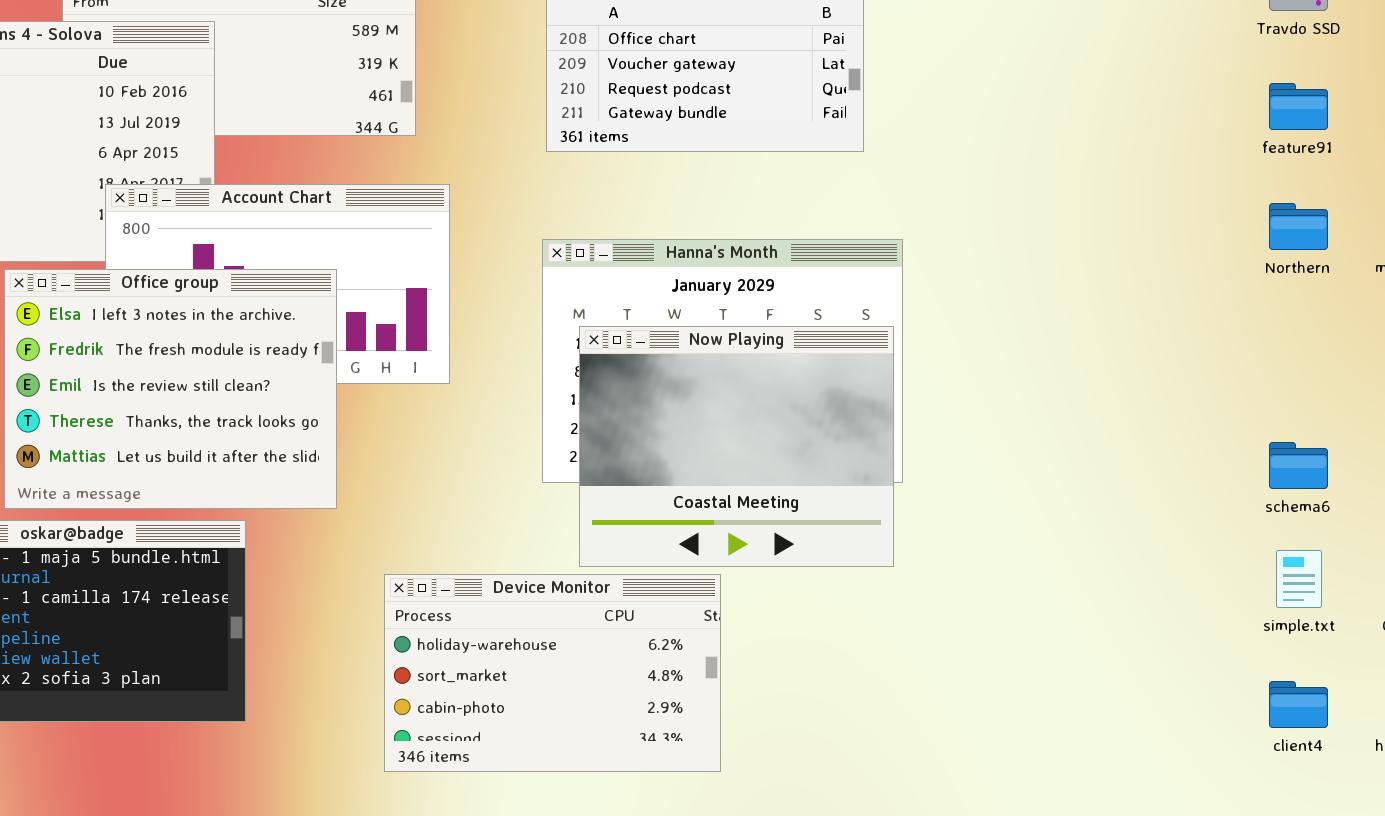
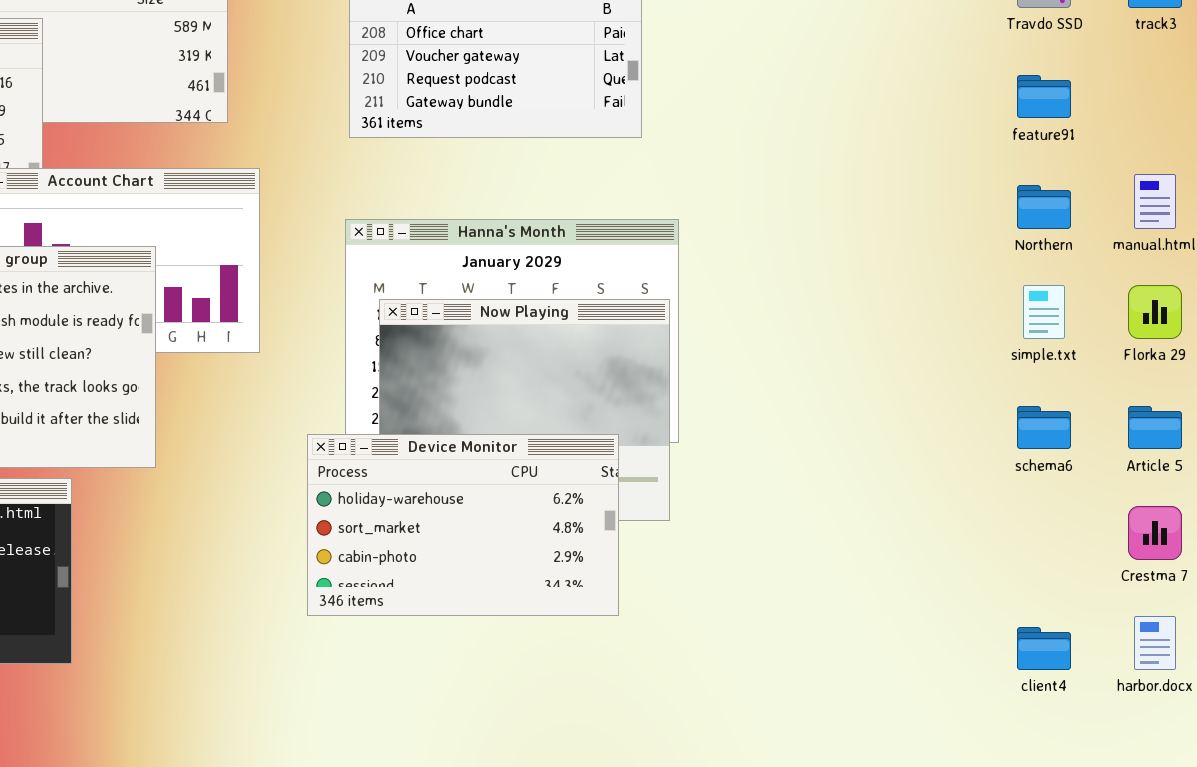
simple.txt: [1276,550,1322,608] -> [1023,285,1065,339], moved
Device Monitor: [384,574,721,772] -> [307,434,619,616], moved

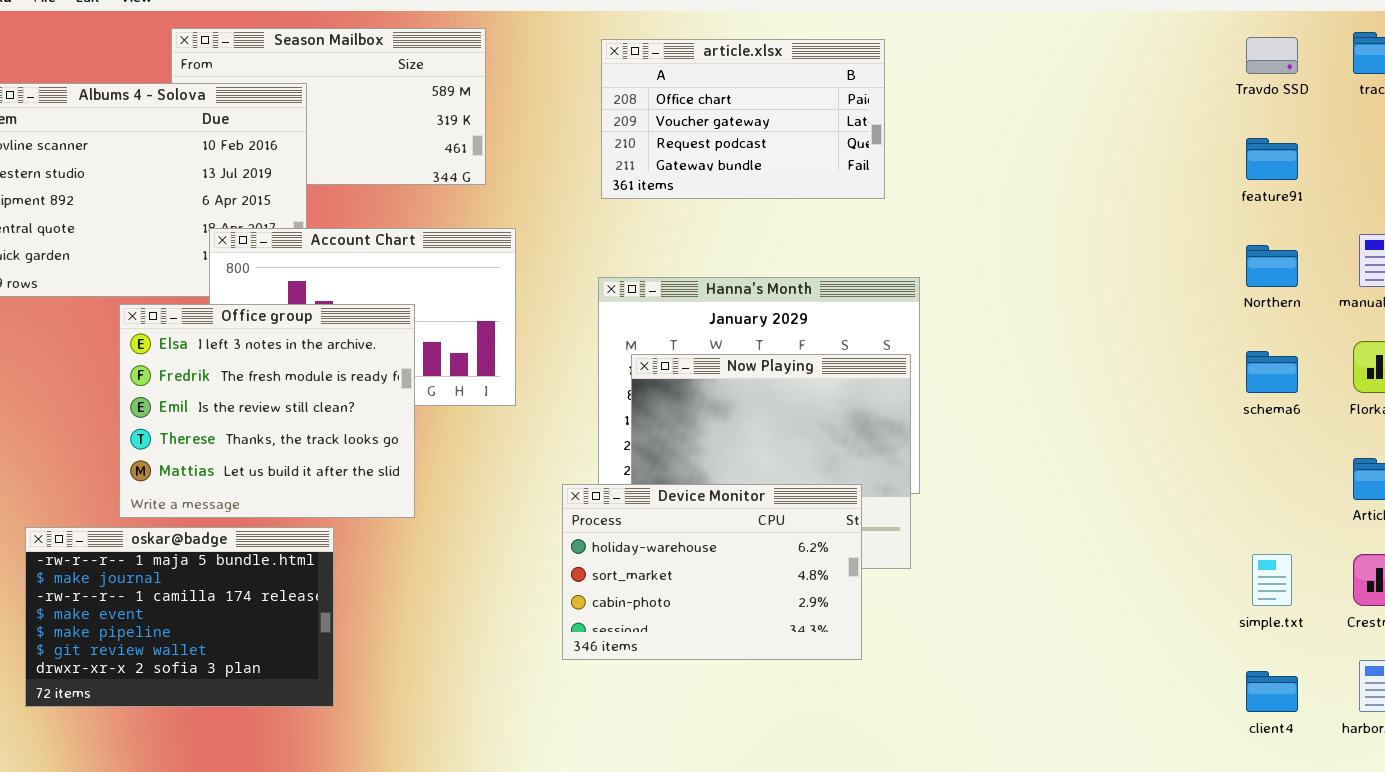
simple.txt: [1023,285,1065,339] -> [1252,554,1292,606], moved
schema6: [1017,406,1071,449] -> [1246,351,1298,393], moved

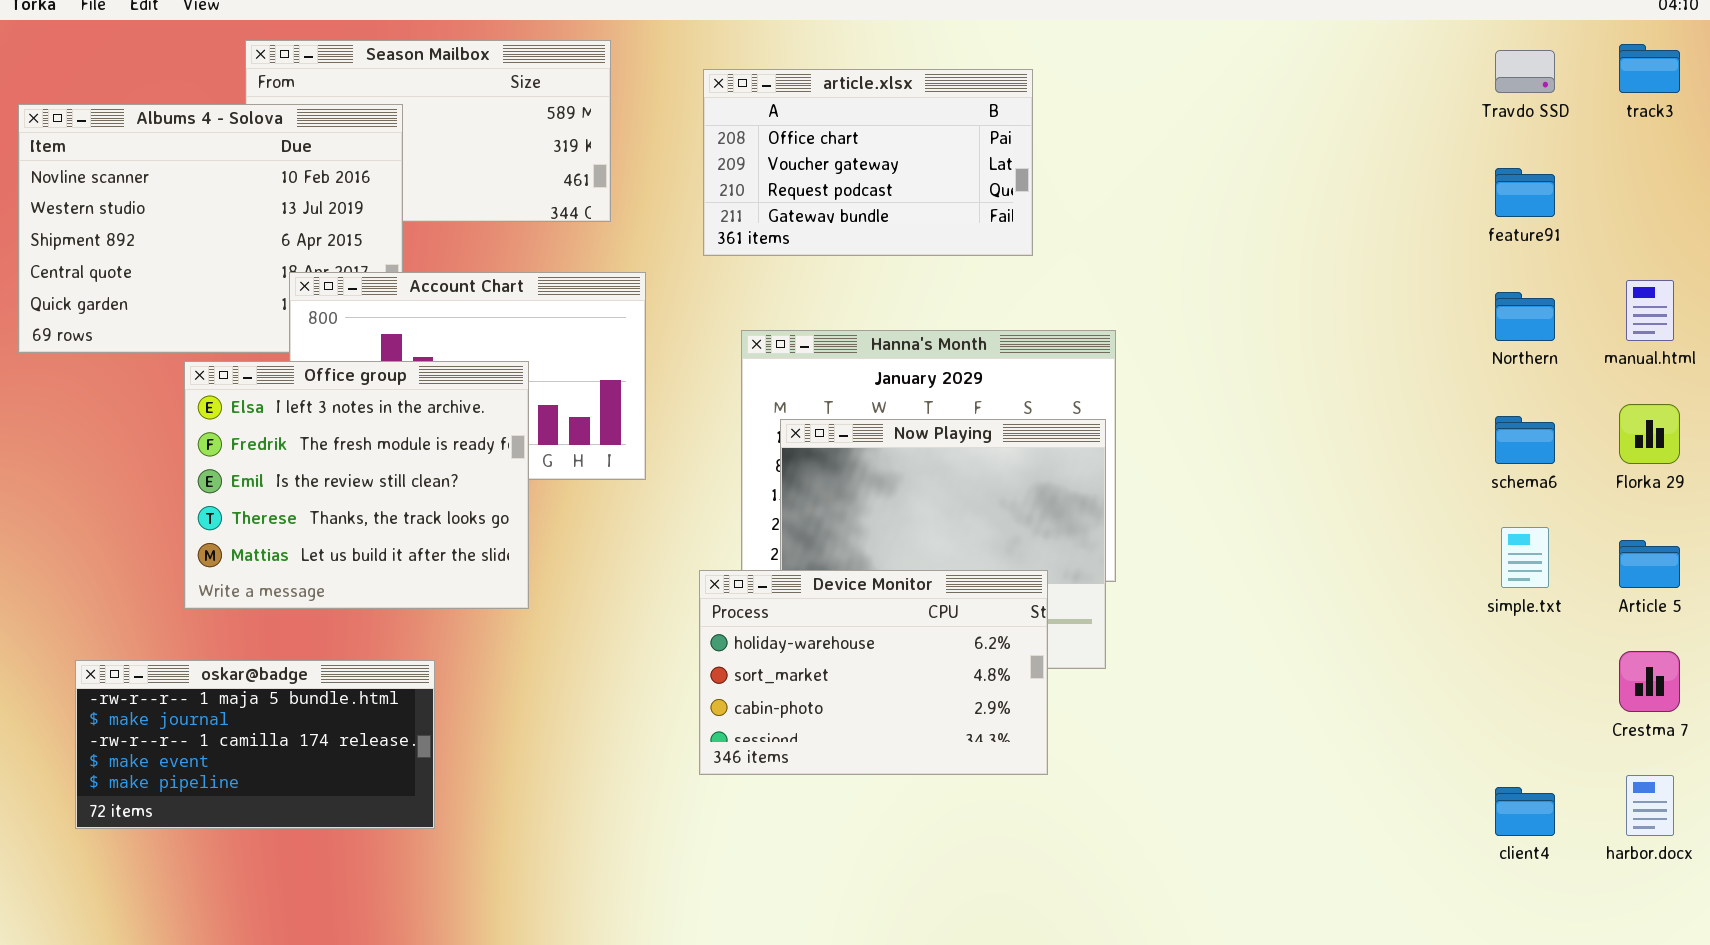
article.xlsx: [601,39,885,199] -> [703,69,1033,256], moved
oskar@badge: [25,527,334,707] -> [75,660,435,829], resized
simple.txt: [1252,554,1292,606] -> [1501,527,1549,588], moved

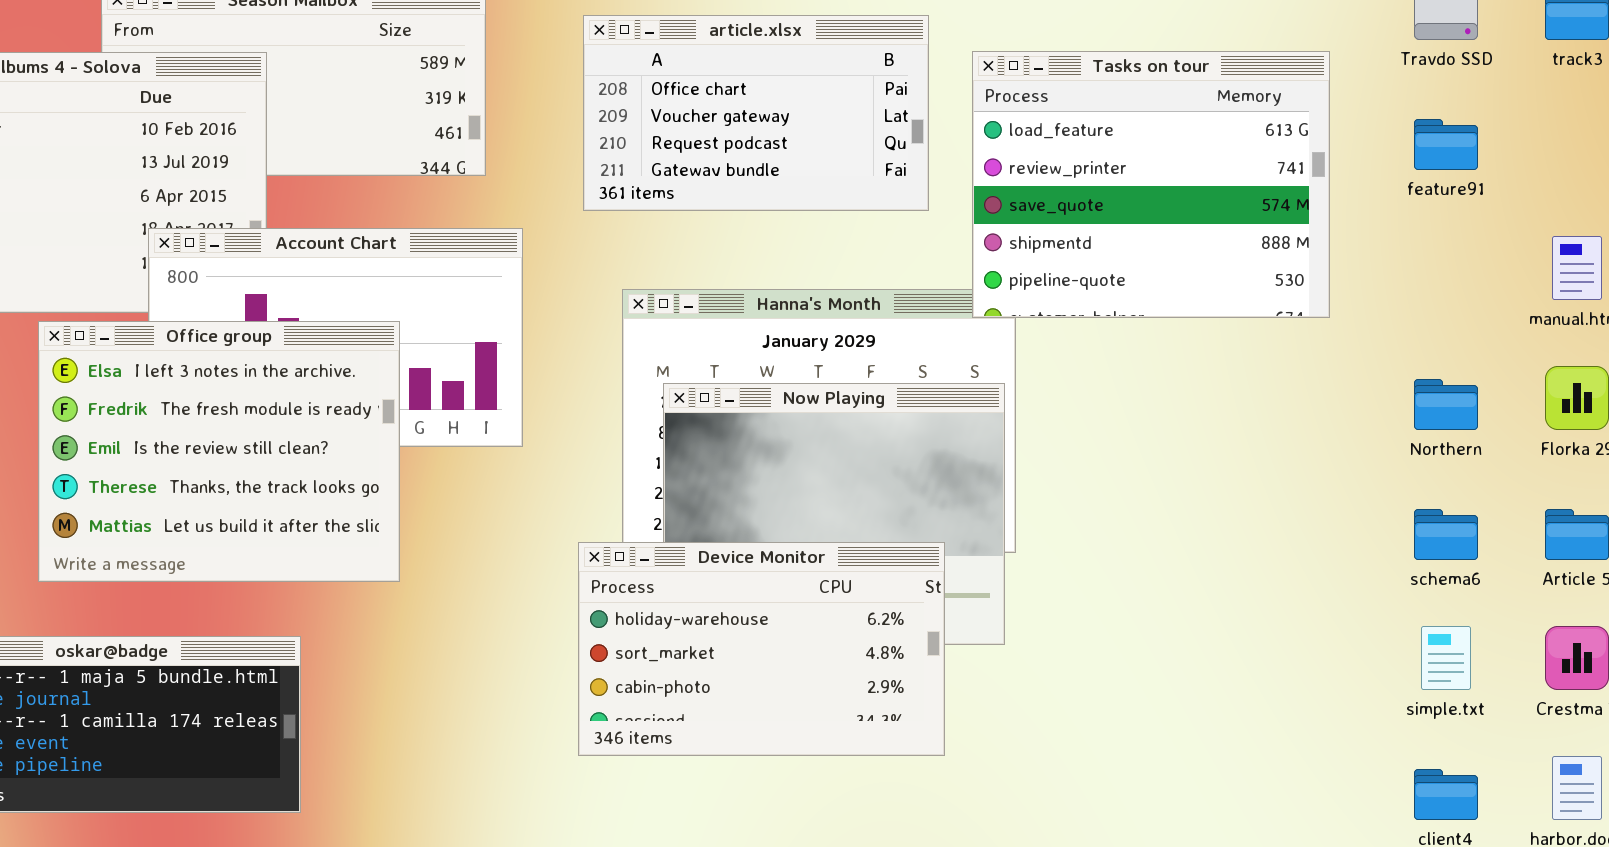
Tasks on tour: none -> [972,51,1330,318], opened
Northern: [1495,292,1555,341] -> [1414,379,1478,430], moved
schema6: [1495,416,1555,464] -> [1414,509,1478,560], moved
simple.txt: [1501,527,1549,588] -> [1421,626,1471,690], moved

